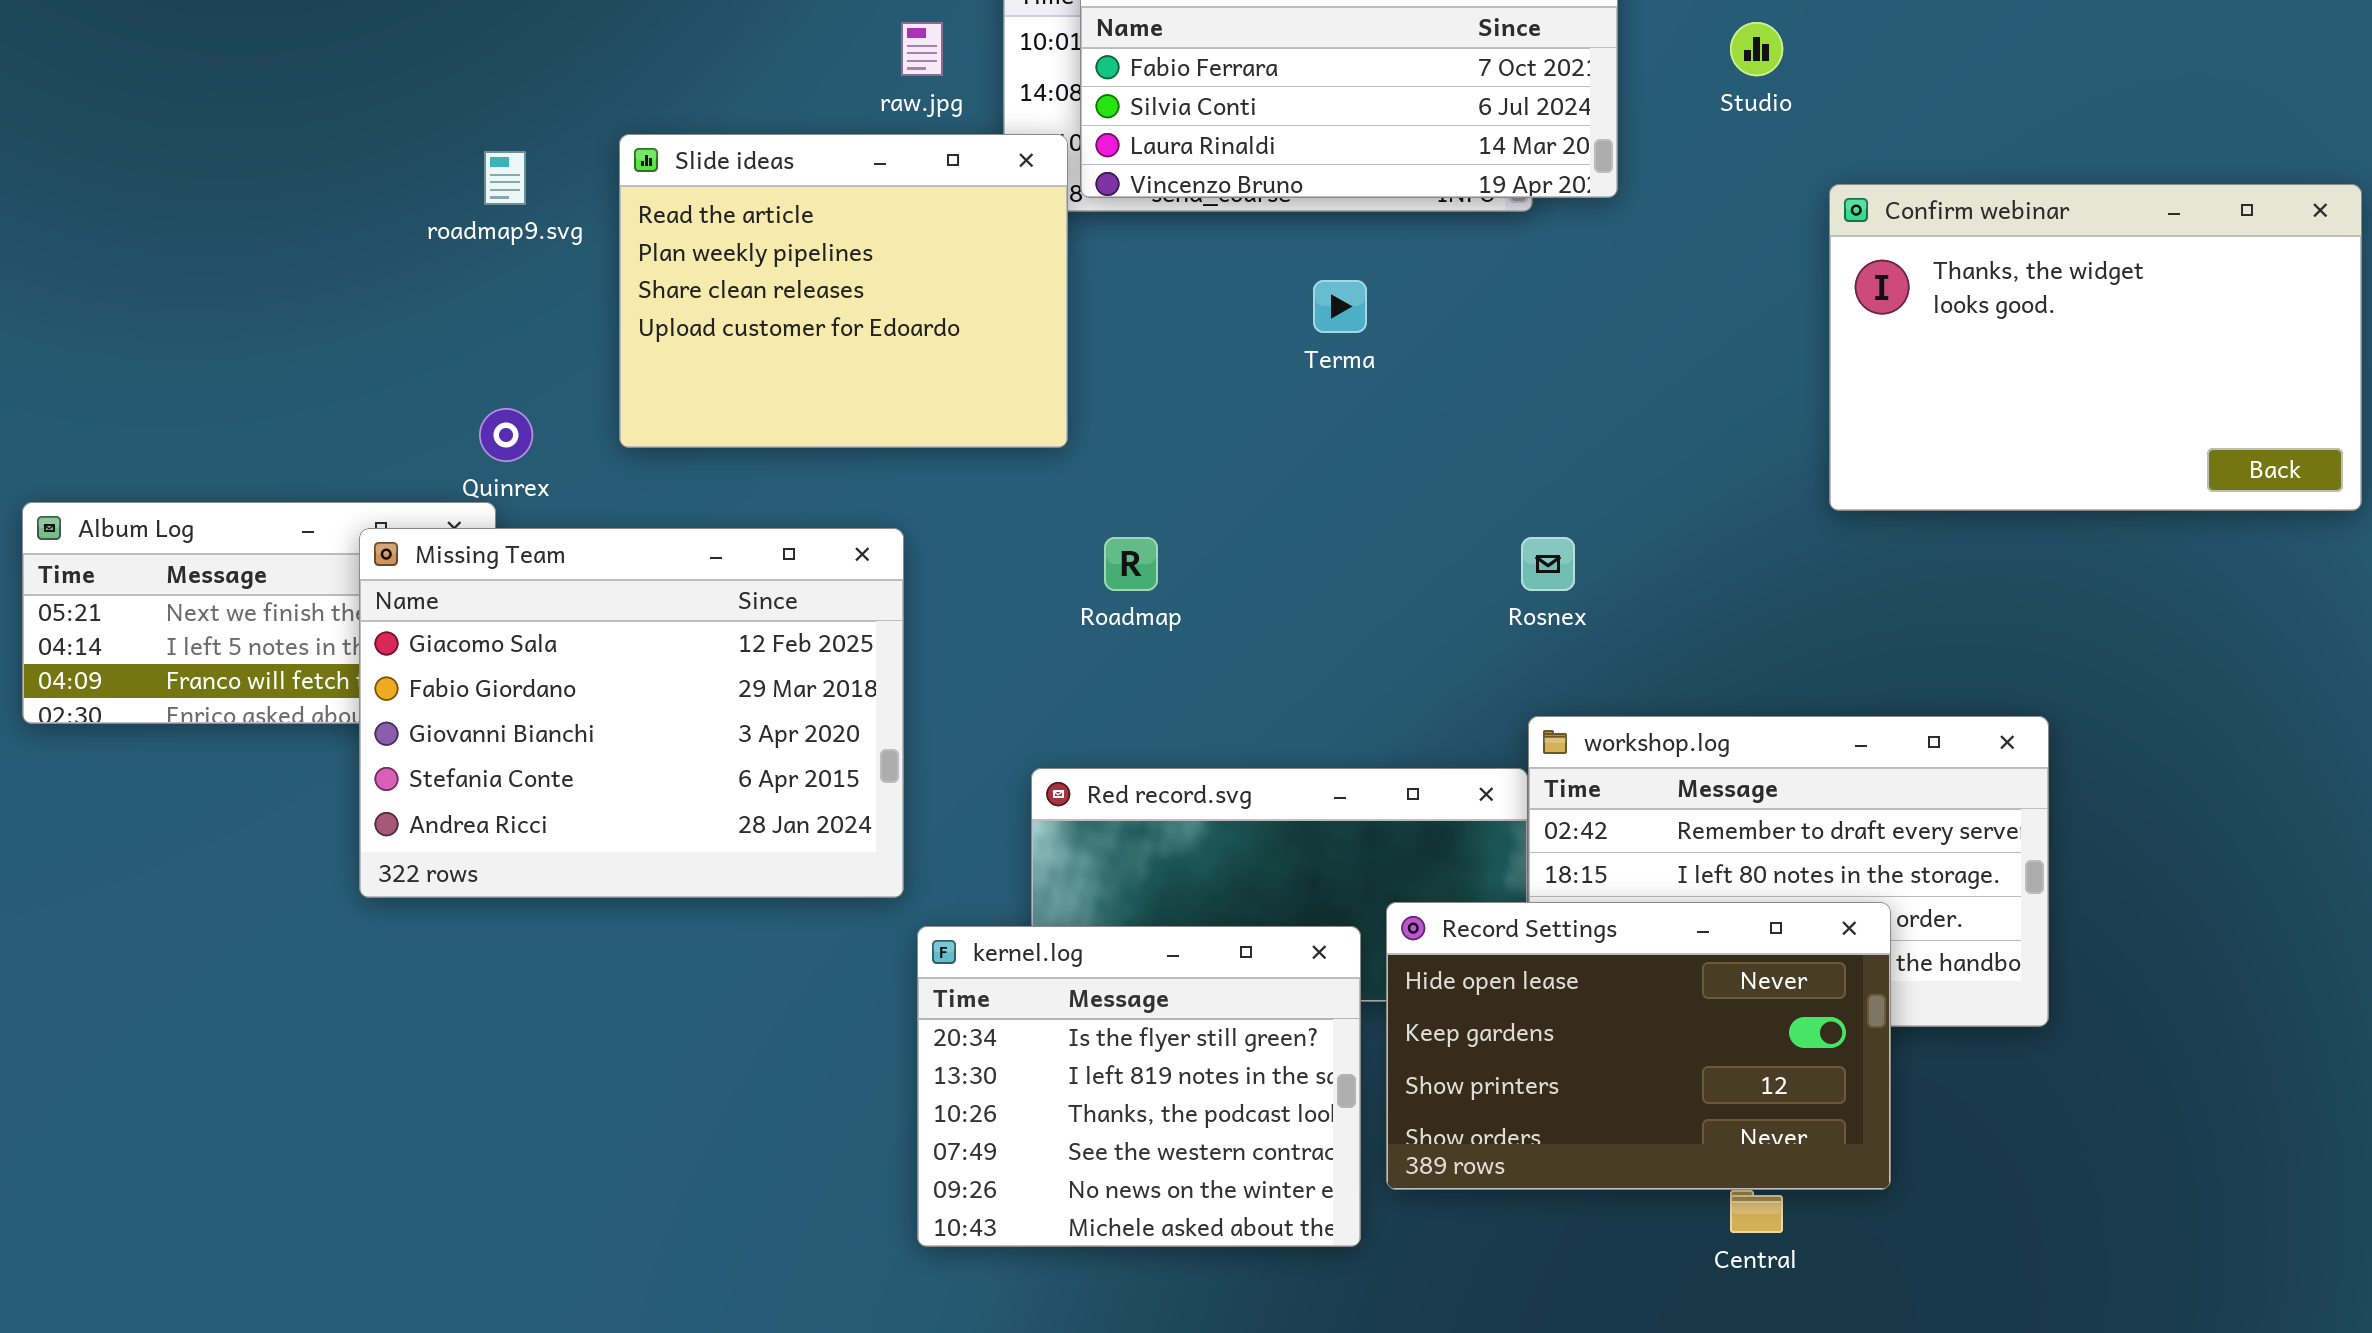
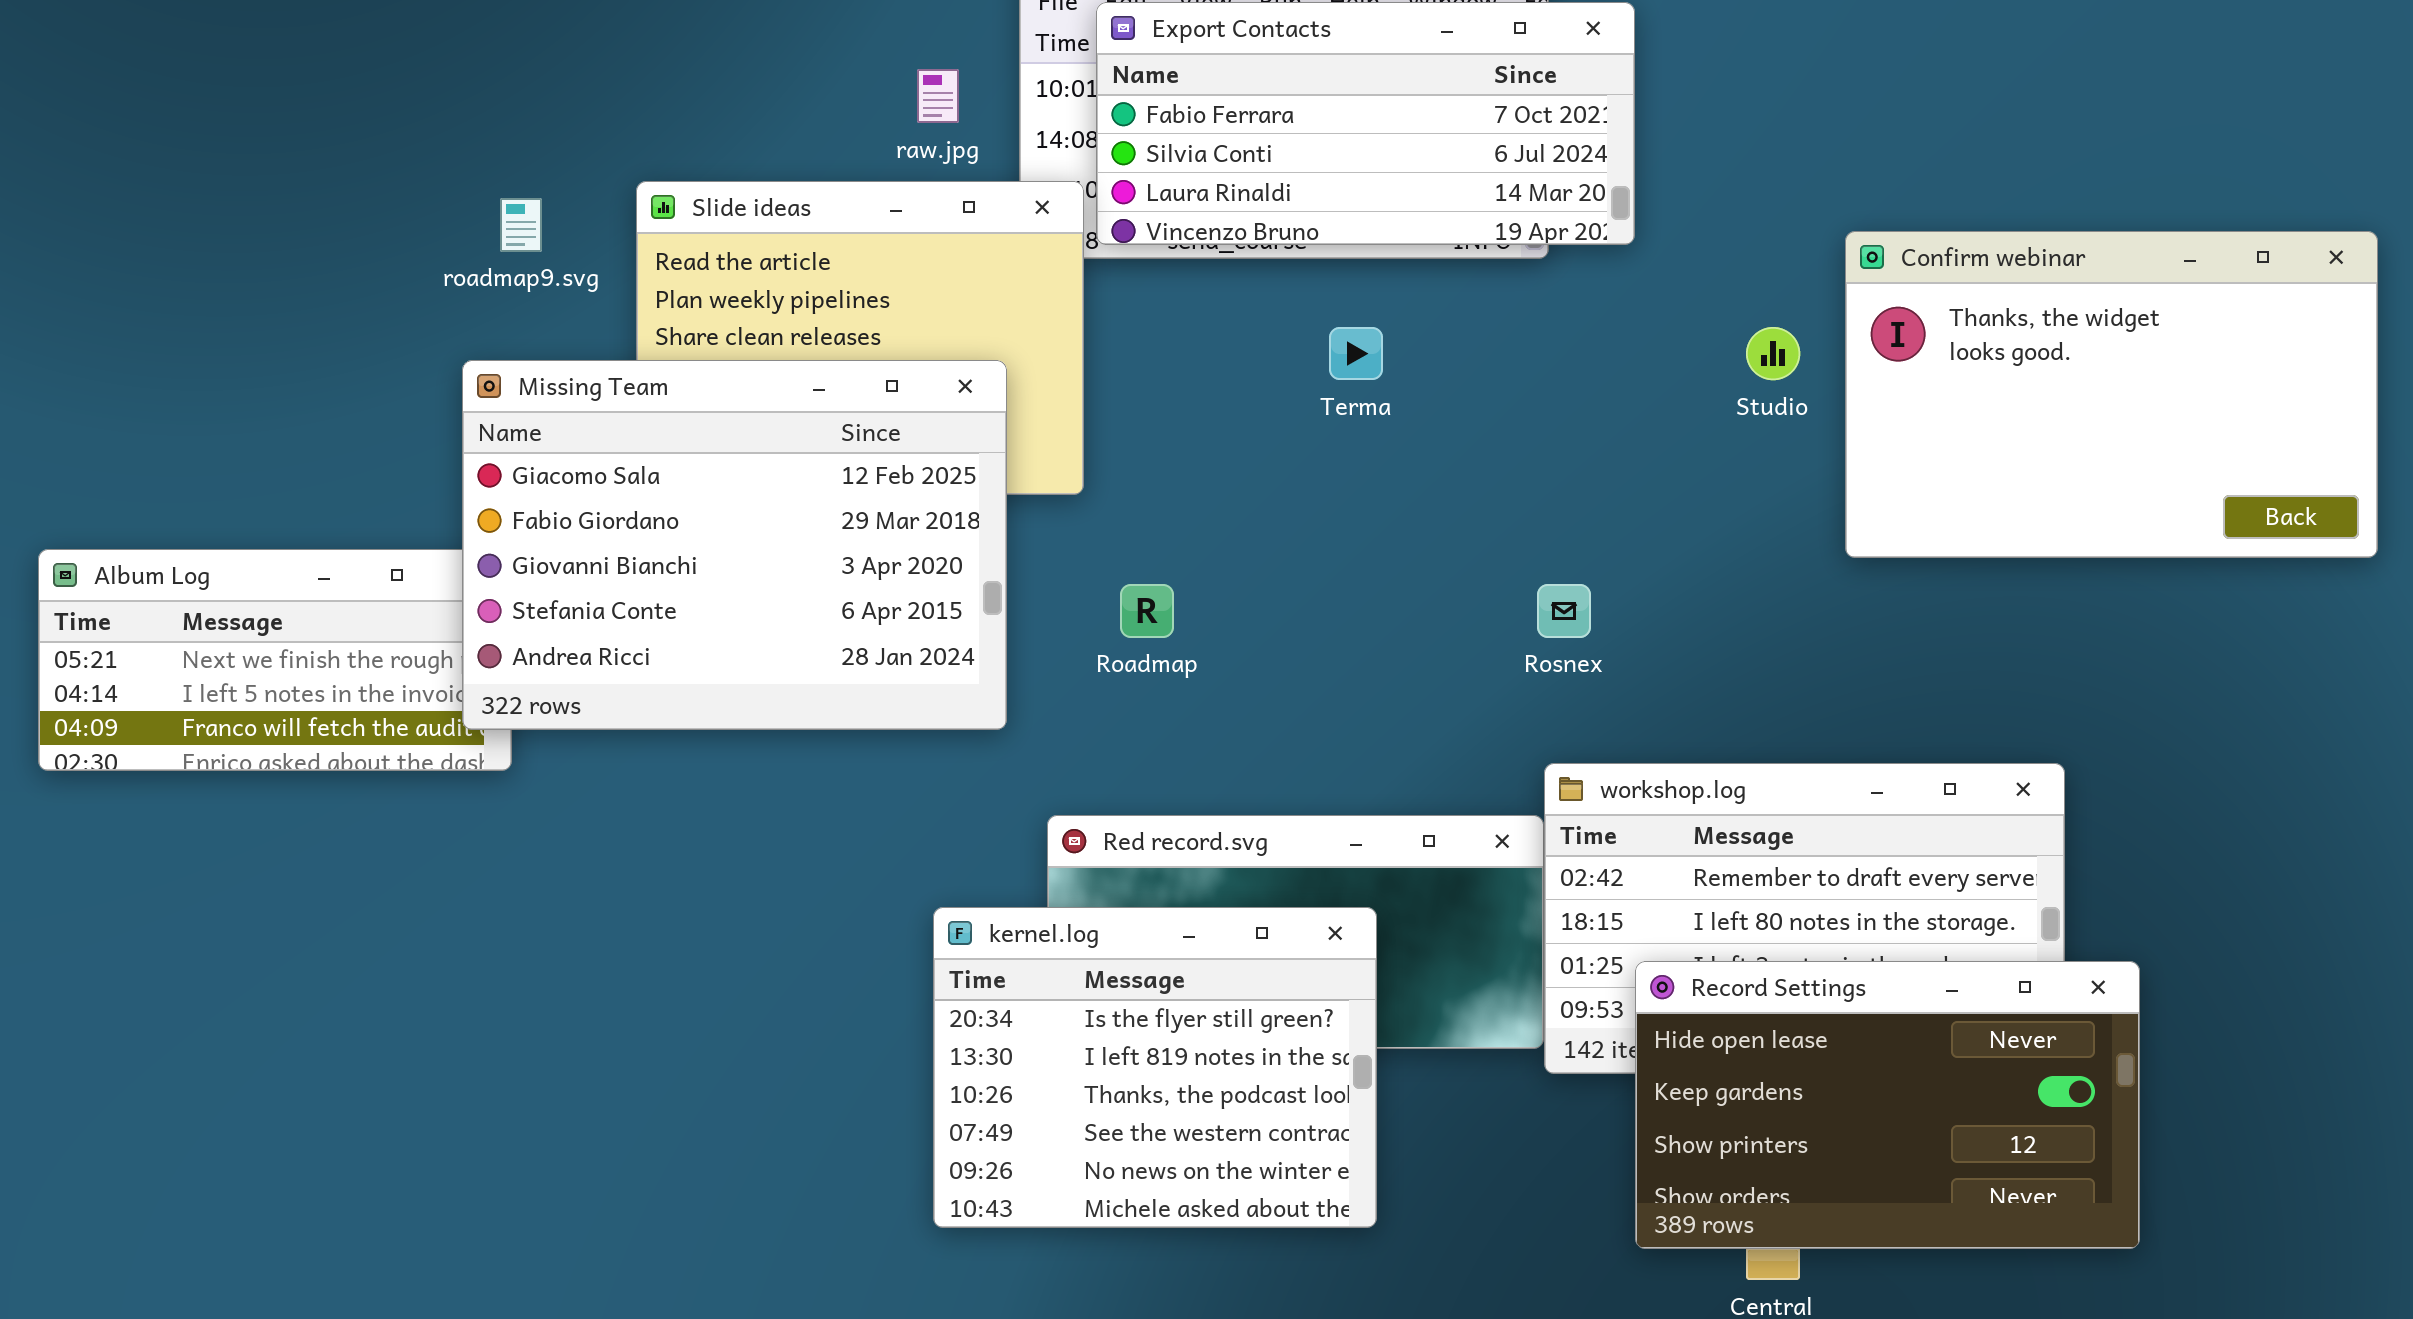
Studio: [1730,22,1783,76] -> [1746,327,1800,380], moved
Missing Team: [359,528,904,898] -> [462,360,1007,730], moved
Record Settings: [1386,902,1891,1190] -> [1635,961,2140,1249], moved
kernel.log: [917,926,1361,1247] -> [933,907,1377,1228], moved

